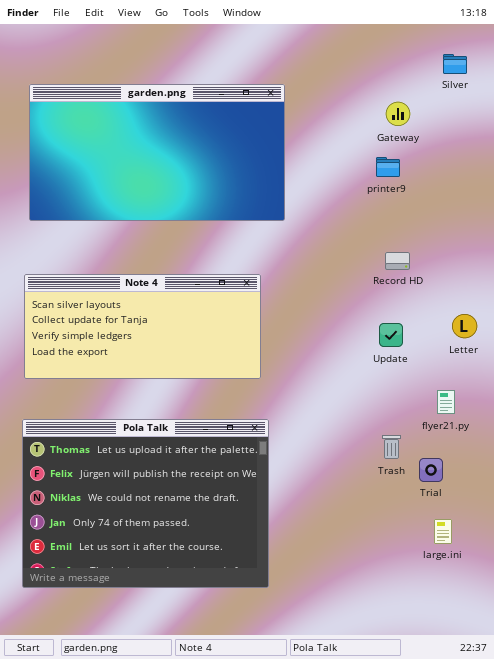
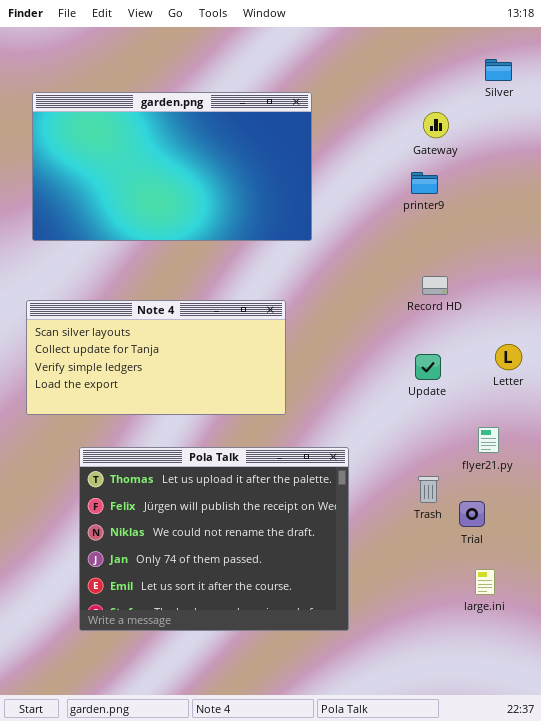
Pola Talk: [22,419,269,588] -> [79,447,349,631], moved

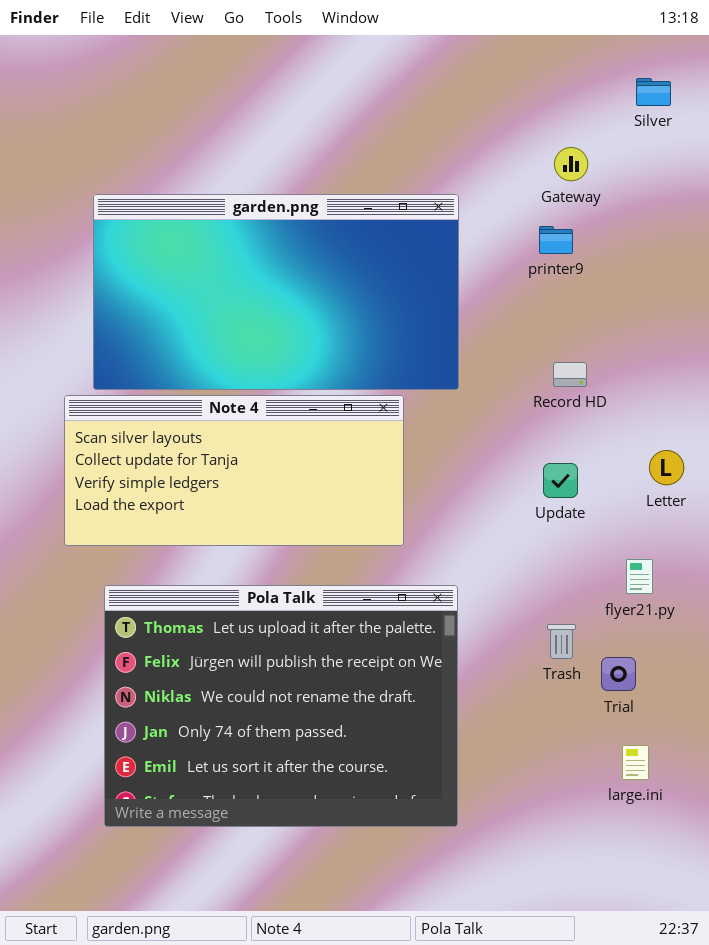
garden.png: [32,92,312,241] -> [93,194,459,390], moved
Note 4: [26,300,286,415] -> [64,395,404,546], moved

